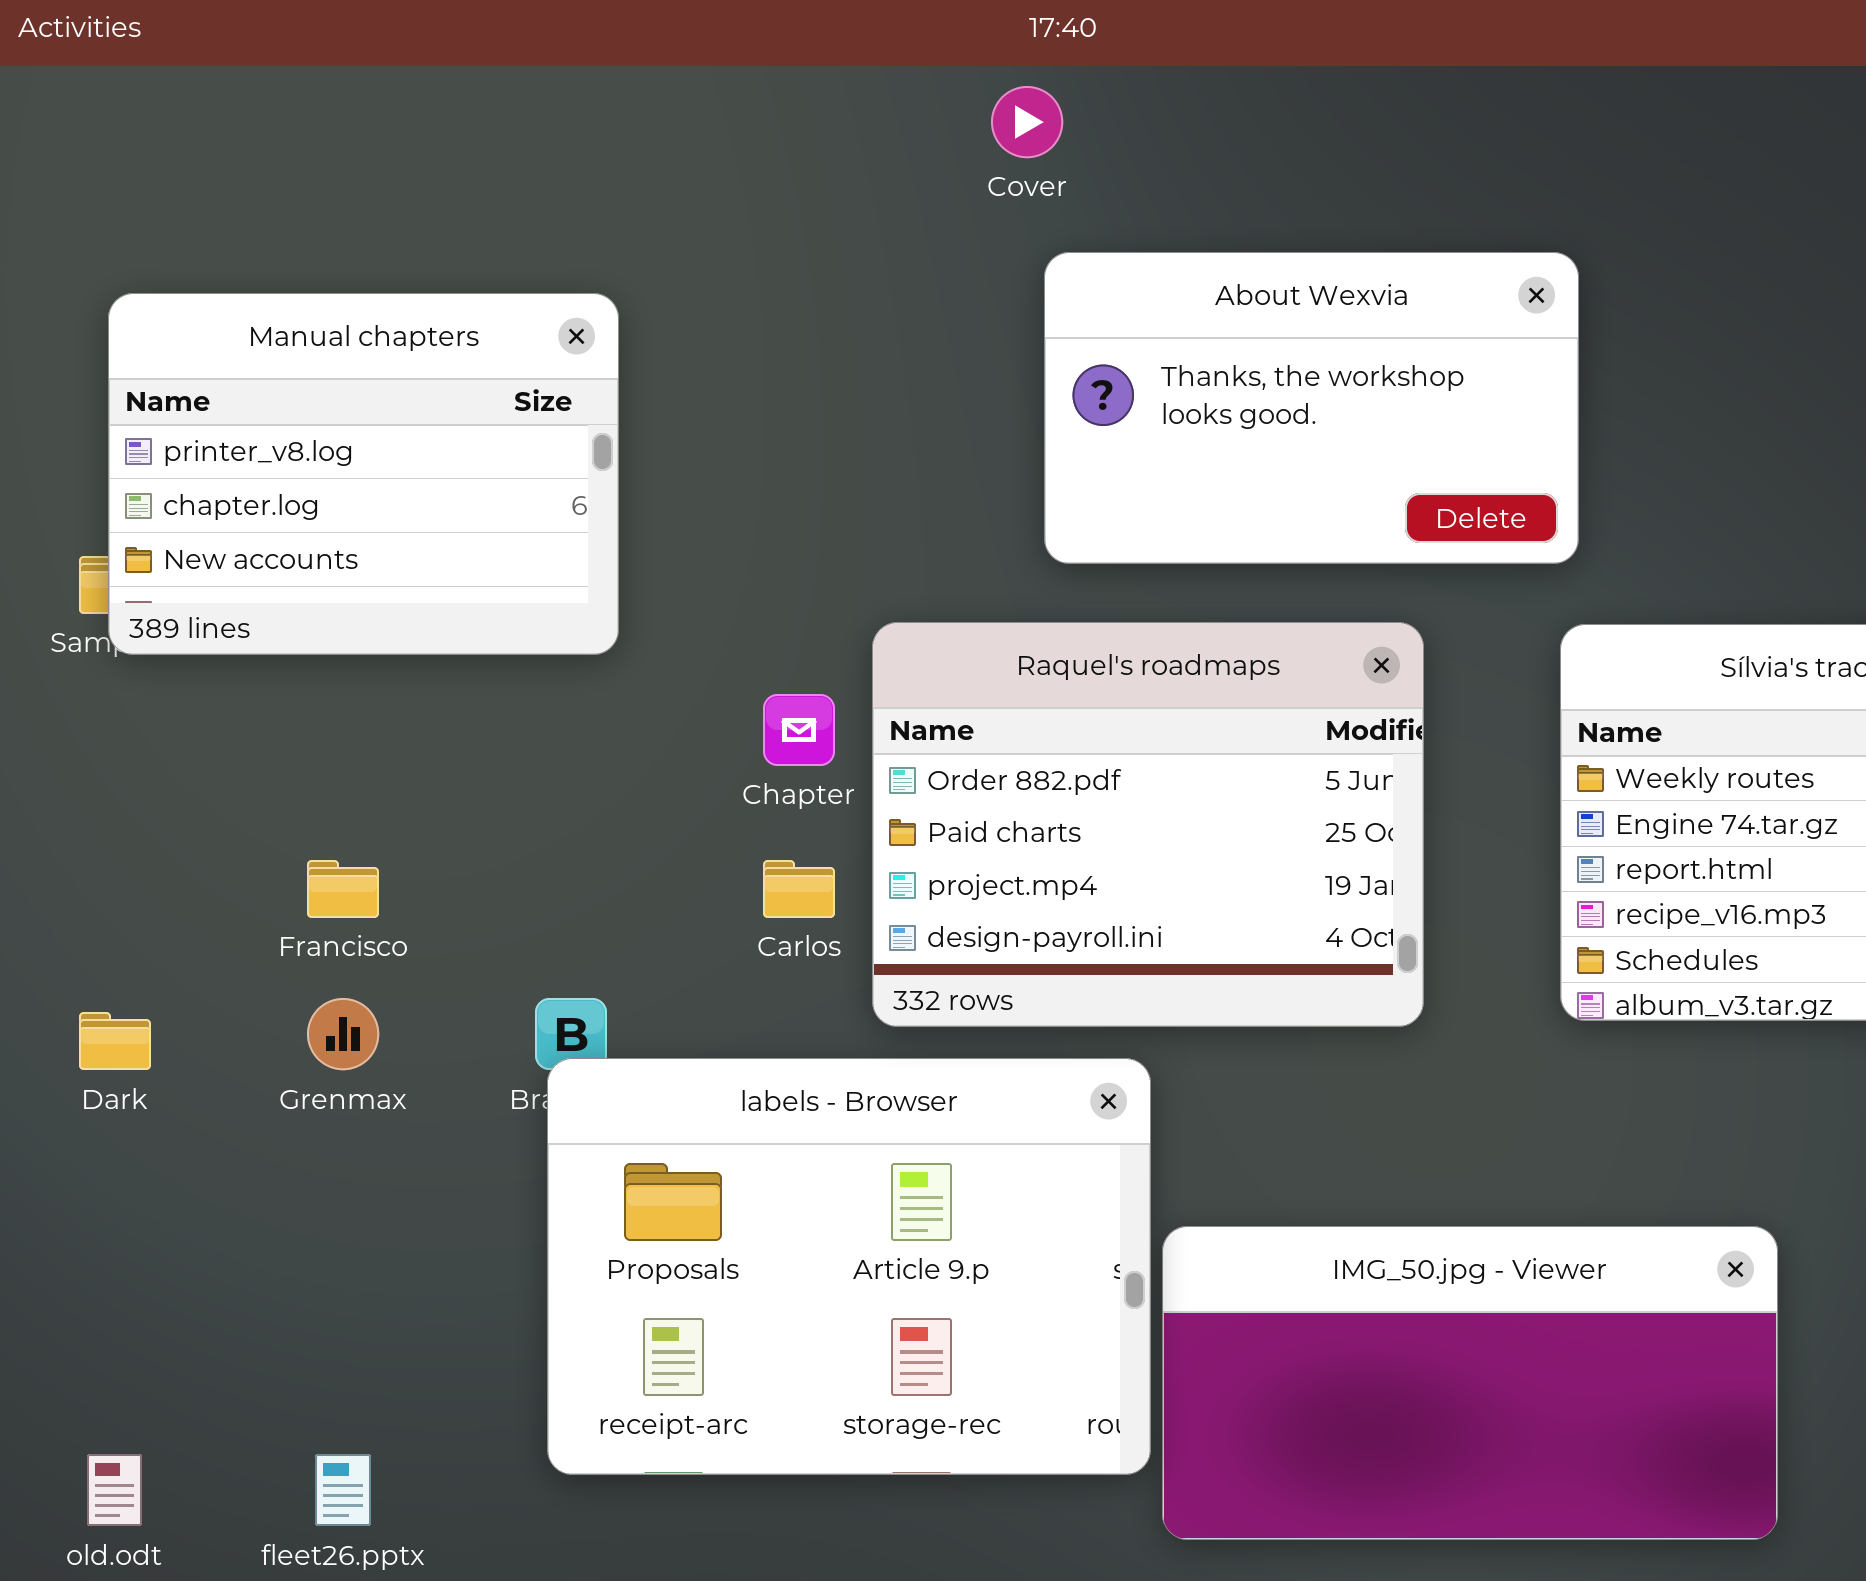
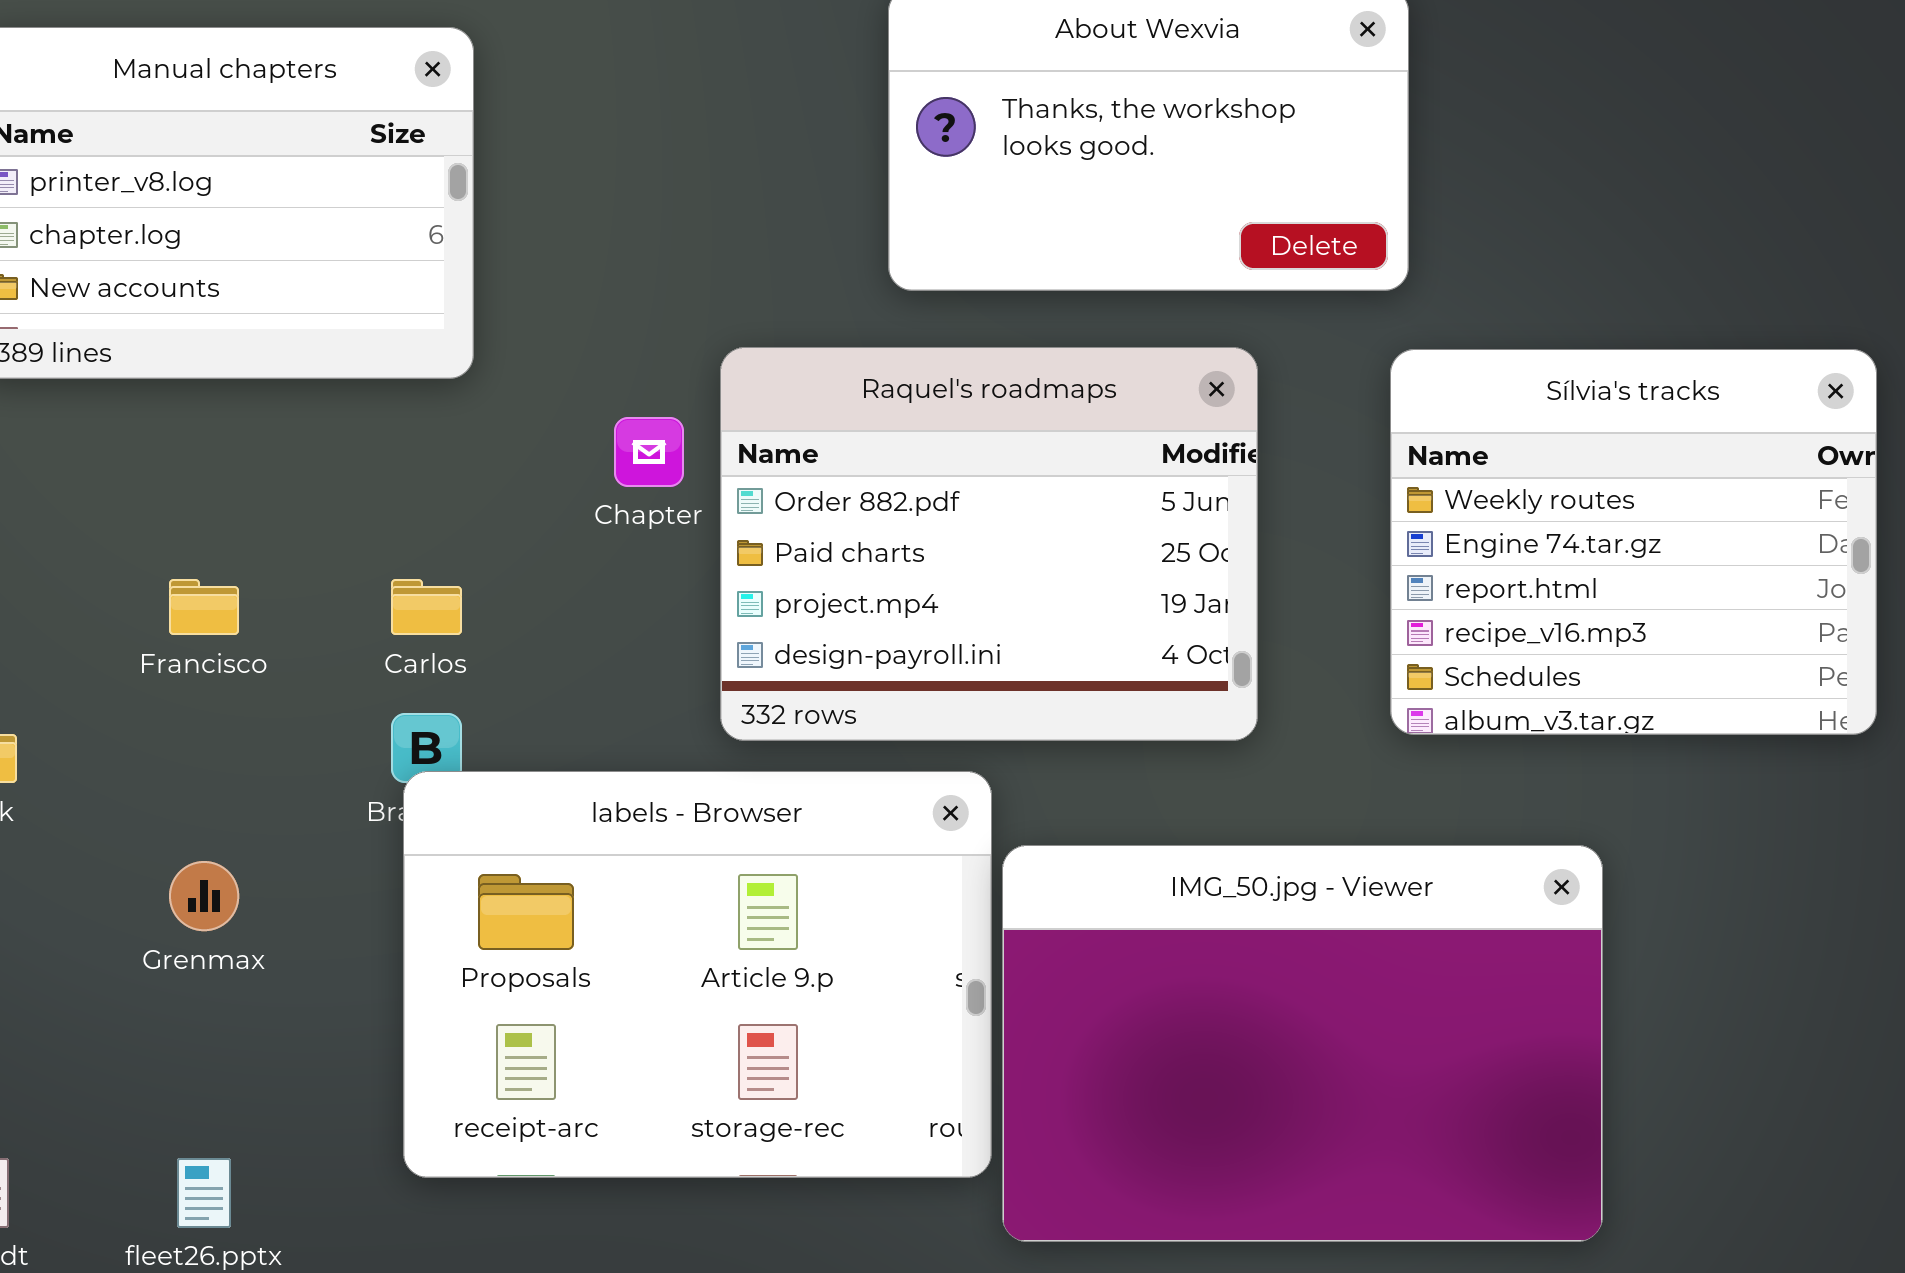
Carlos: [763,860,835,918] -> [391,579,462,635], moved
Grenmax: [307,998,379,1070] -> [169,861,239,931], moved
IMG_50.jpg - Viewer: [1162,1226,1778,1540] -> [1002,845,1603,1242], resized

